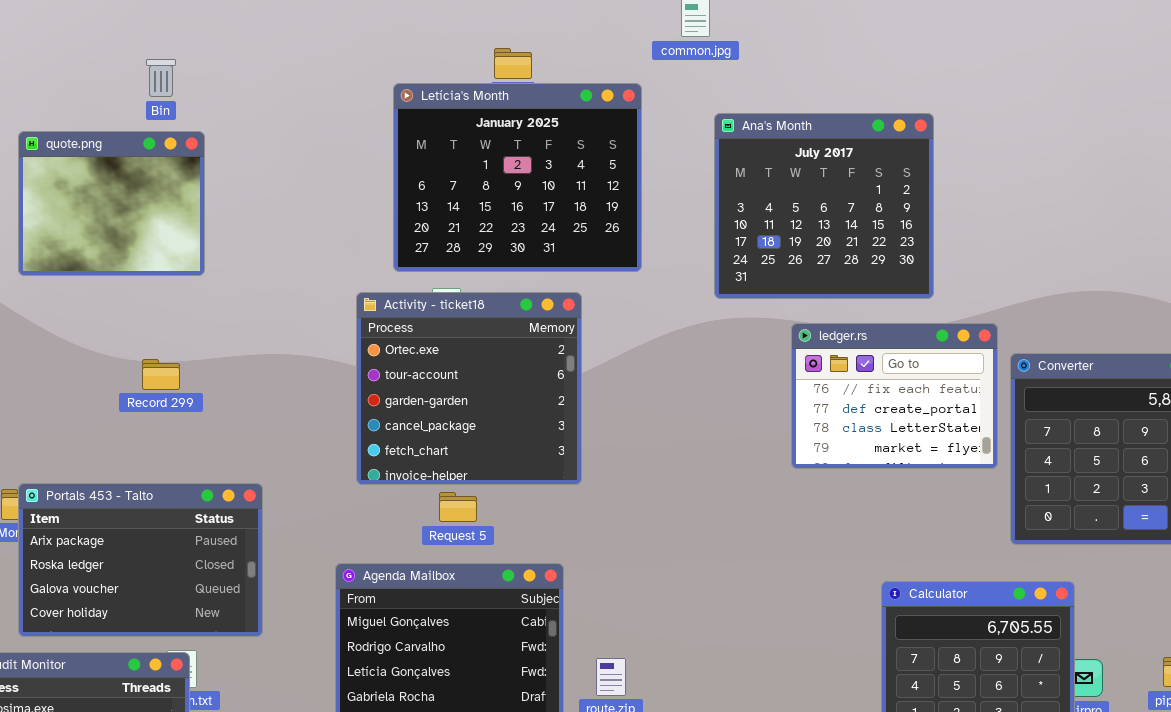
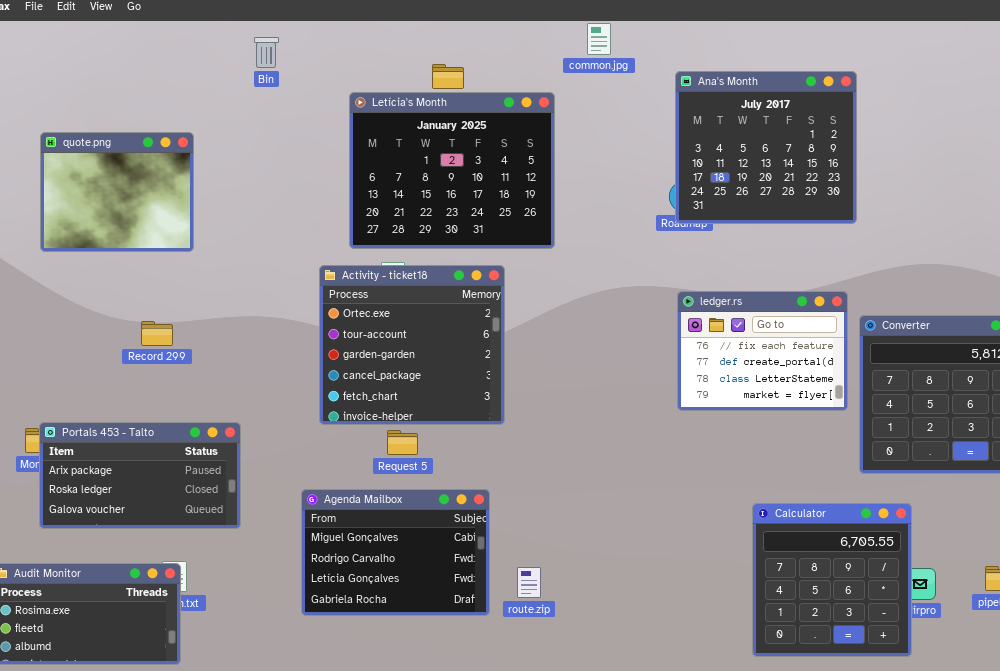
Bin: [146,59,176,97] -> [254,37,279,68], moved
Ana's Month: [714,113,934,299] -> [675,71,857,224], moved
Portals 453 - Talto: [18,483,263,637] -> [39,422,241,529], resized

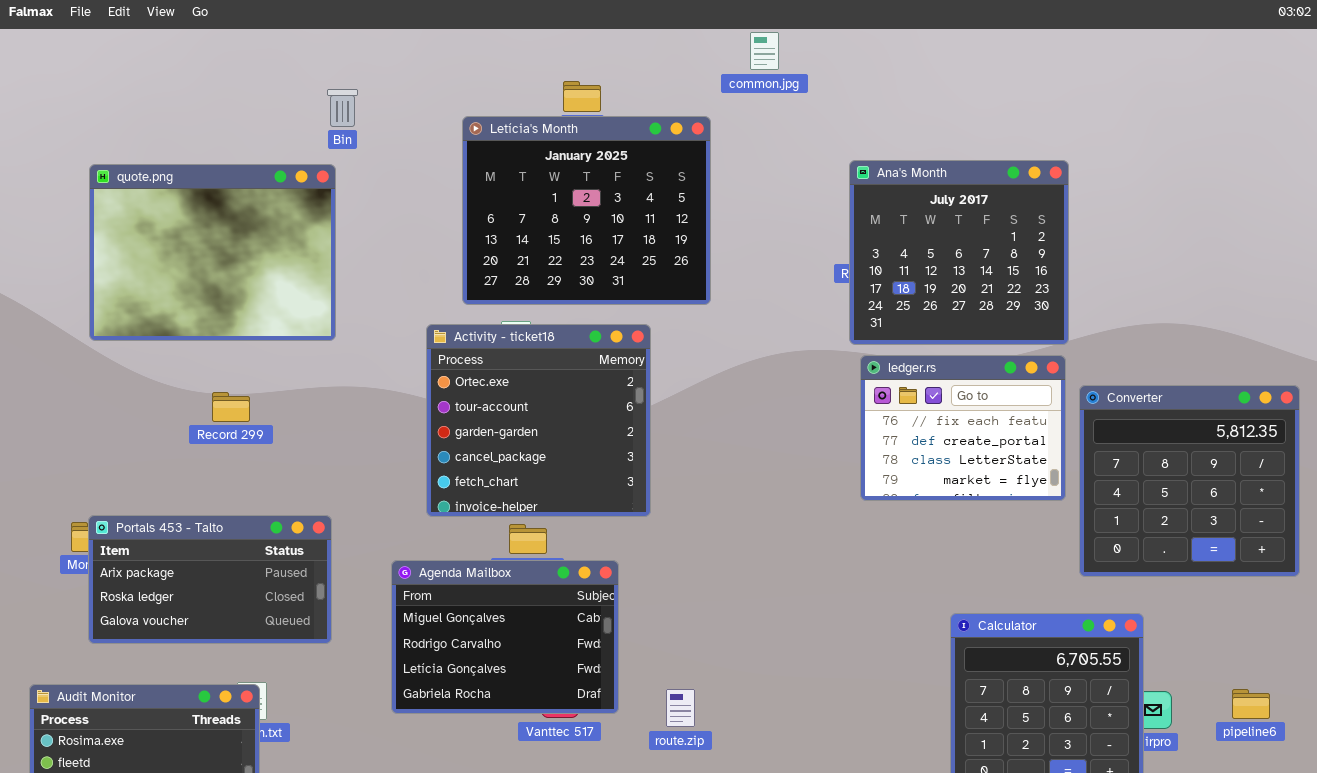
Bin: [254,37,279,68] -> [327,89,358,127], moved
Ana's Month: [675,71,857,224] -> [849,160,1069,345], moved
quote.png: [40,132,194,252] -> [89,164,336,341], resized
Agenda Mailbox: [301,489,490,616] -> [391,560,619,714], moved

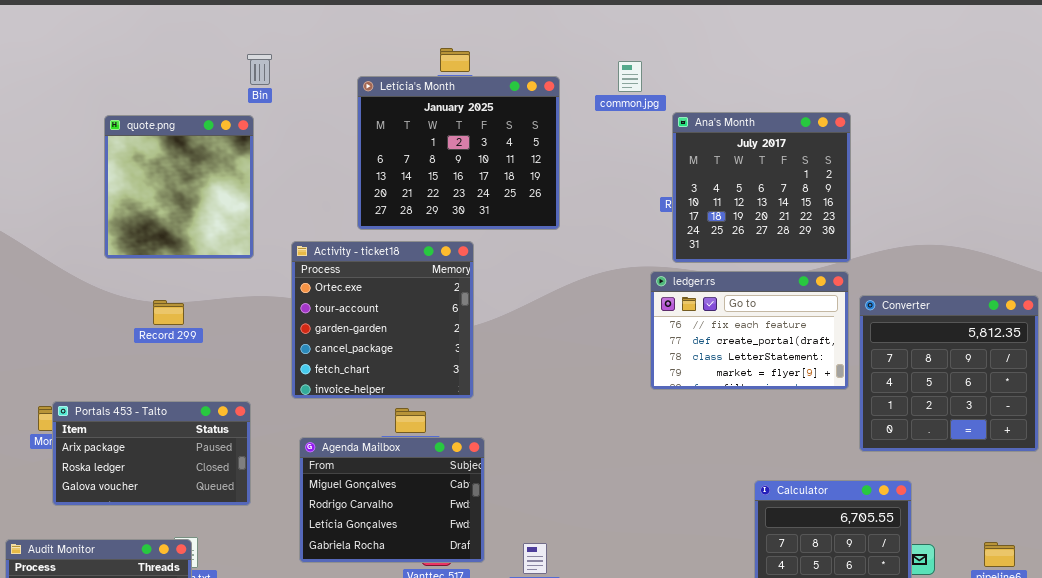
common.jpg: [750,32,779,70] -> [618,61,642,92], moved
quote.png: [89,164,336,341] -> [104,115,254,259], resized
Activity - ticket18: [426,324,651,517] -> [291,241,474,399], moved
ledger.rs: [860,355,1066,501] -> [650,271,849,390], resized

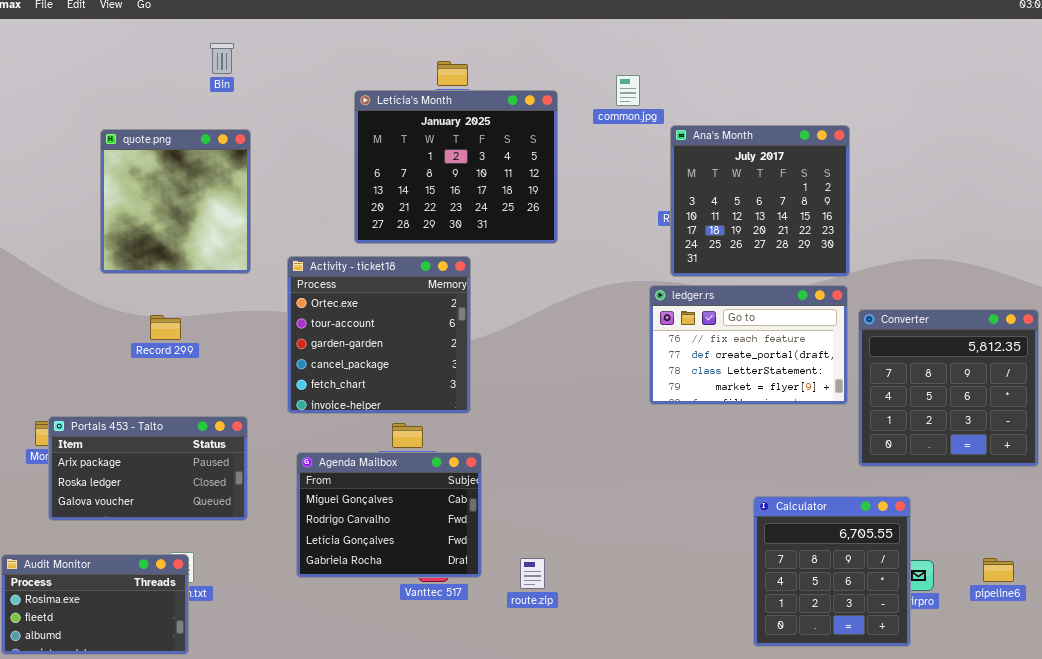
Bin: [247,54,272,85] -> [210,43,234,74], moved

